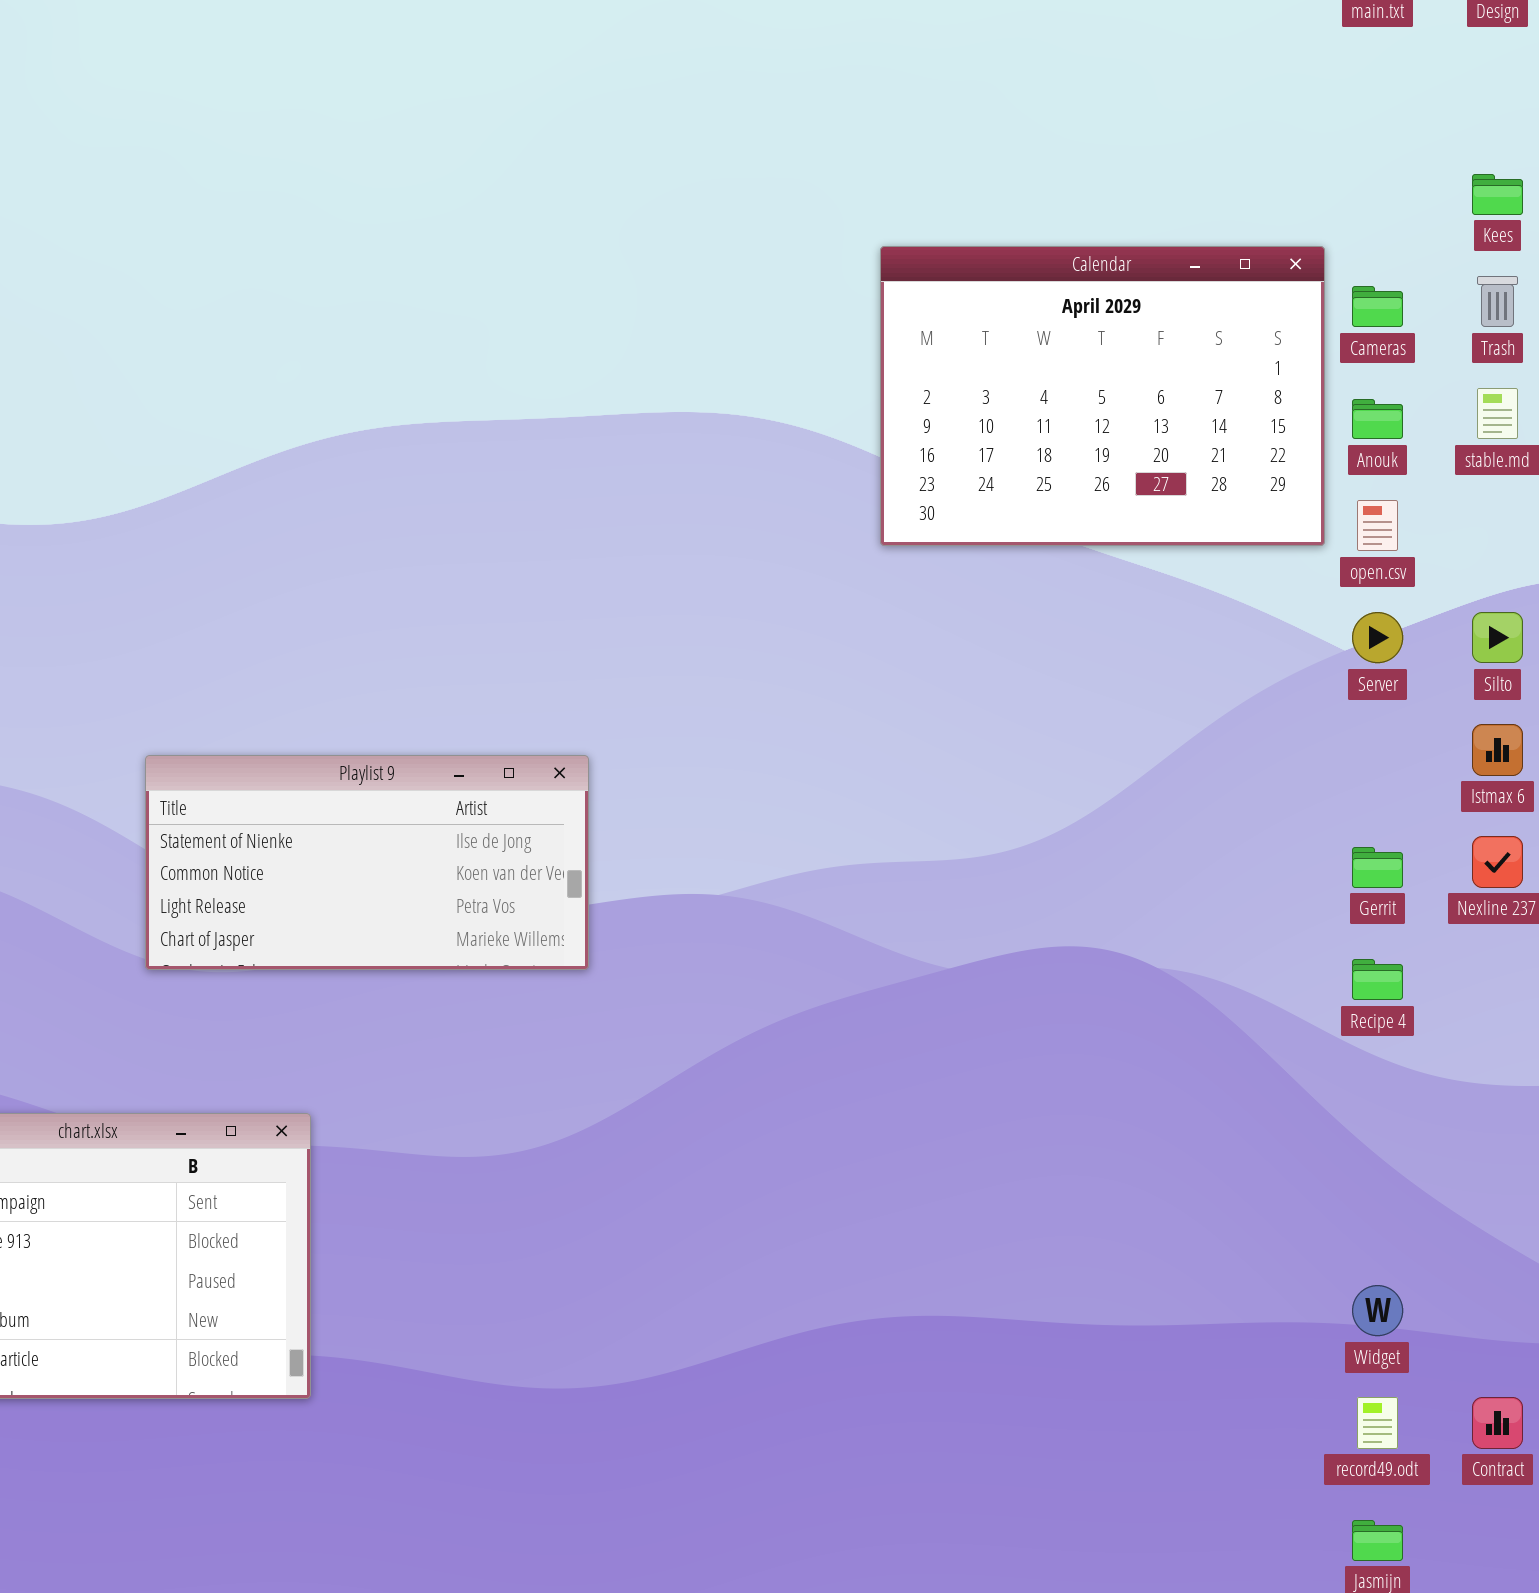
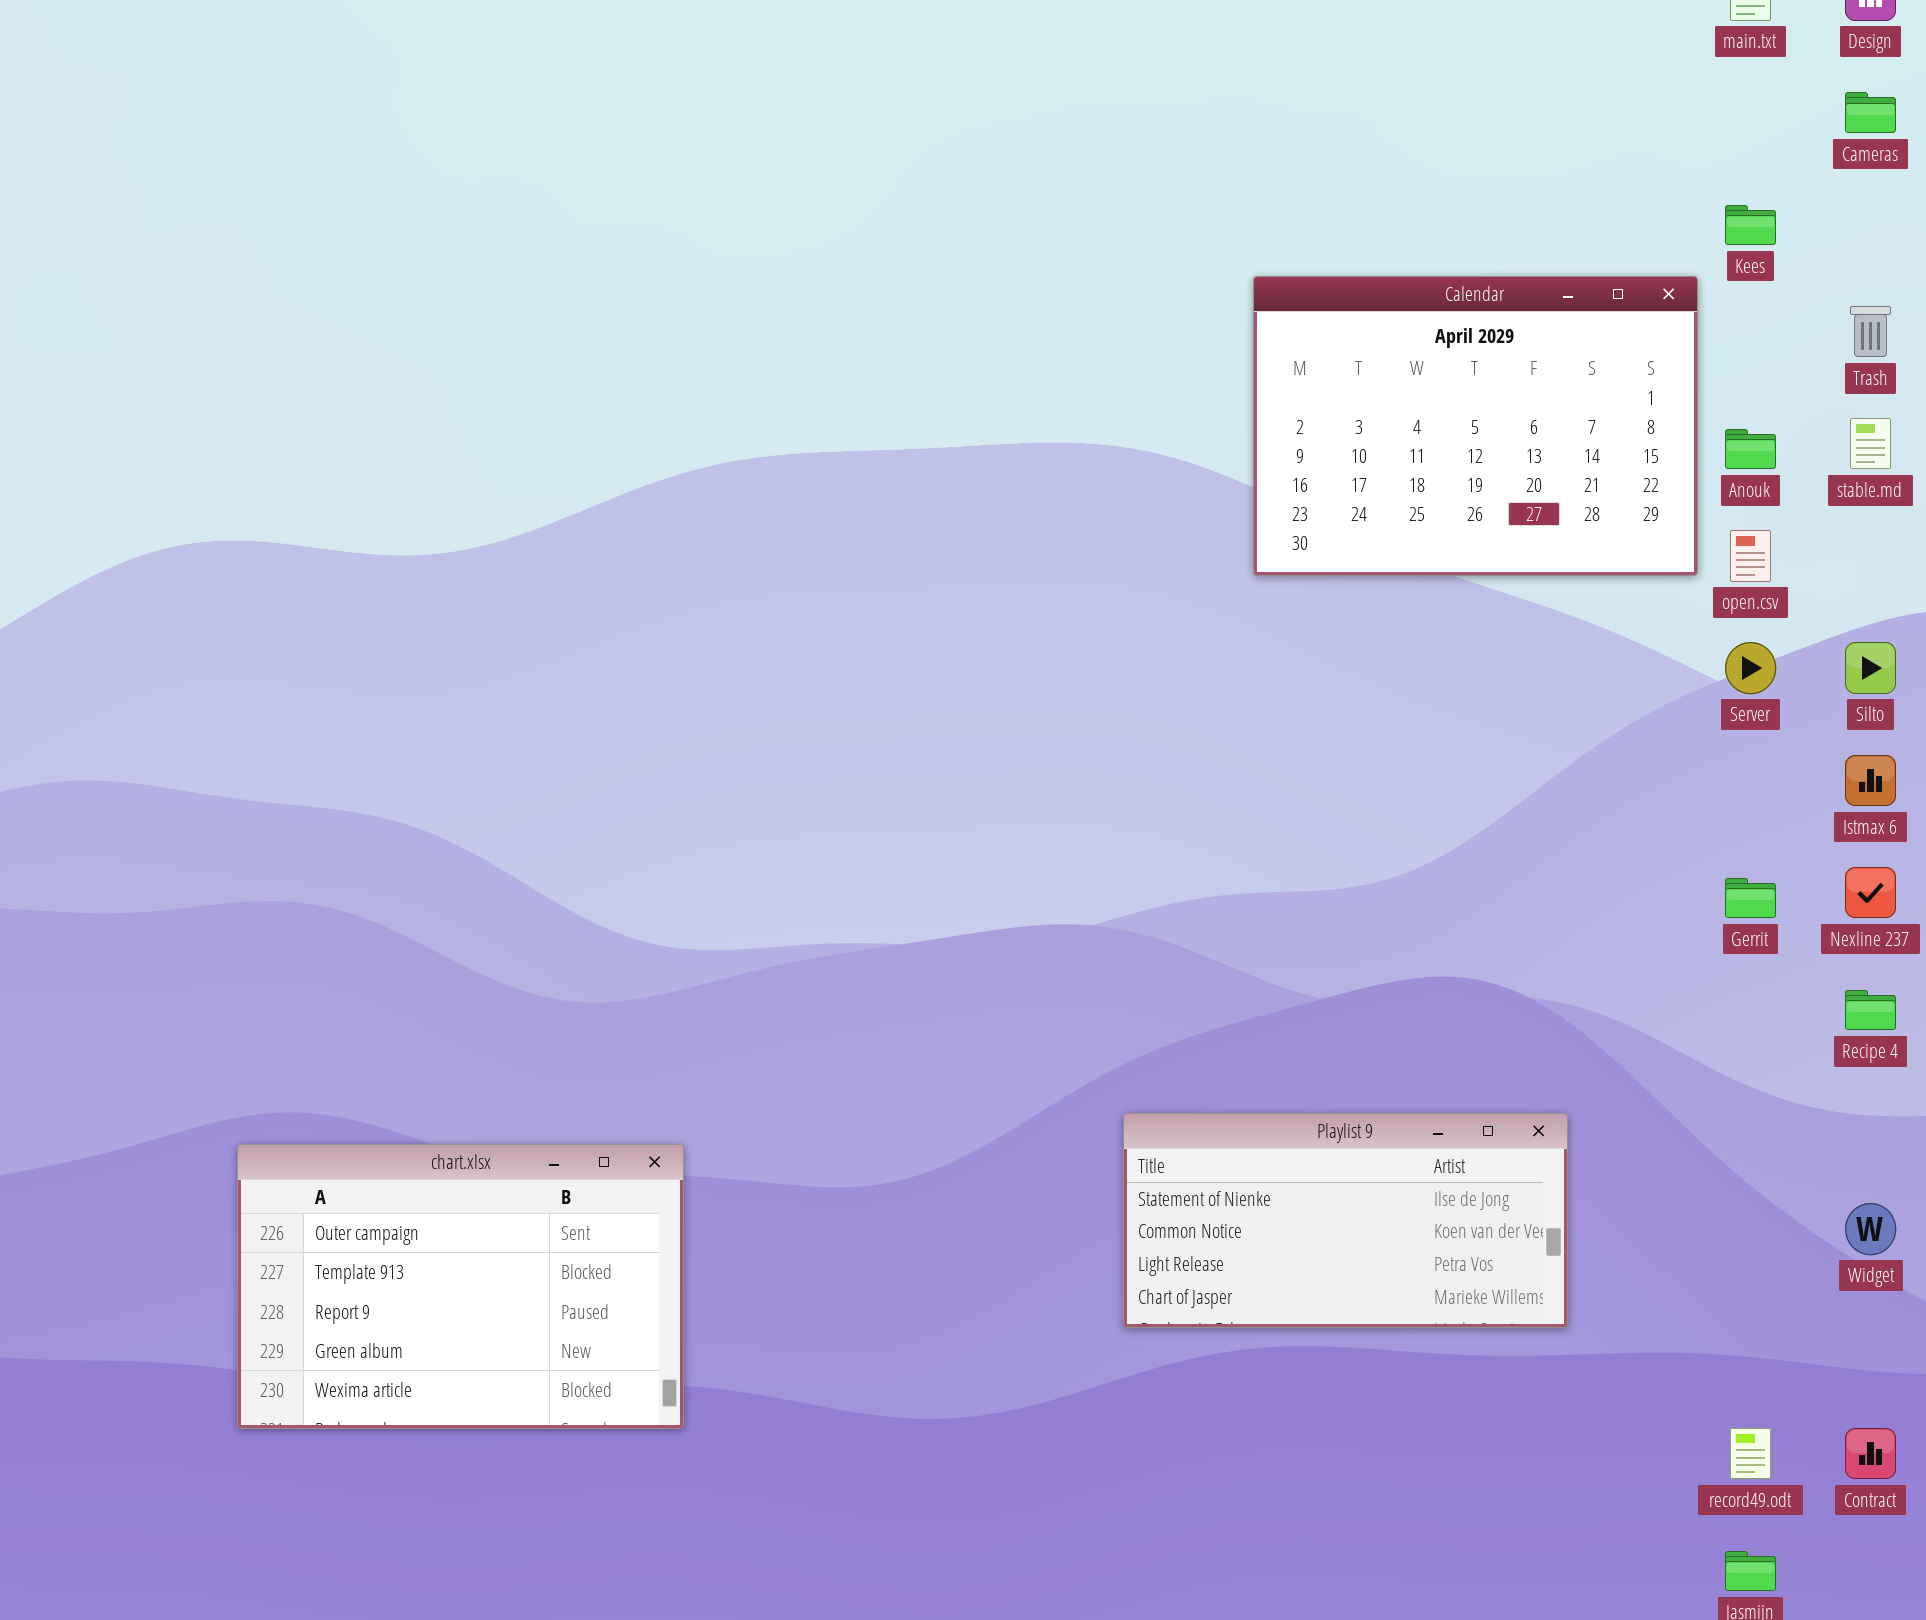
Kees: [1472,174,1523,215] -> [1725,205,1776,245], moved
Cameras: [1352,286,1403,327] -> [1845,92,1896,133], moved
Playlist 9: [145,755,589,970] -> [1123,1113,1568,1328], moved
Recipe 4: [1352,959,1403,1000] -> [1845,990,1896,1030], moved
Widget: [1352,1285,1403,1336] -> [1845,1203,1896,1255], moved

